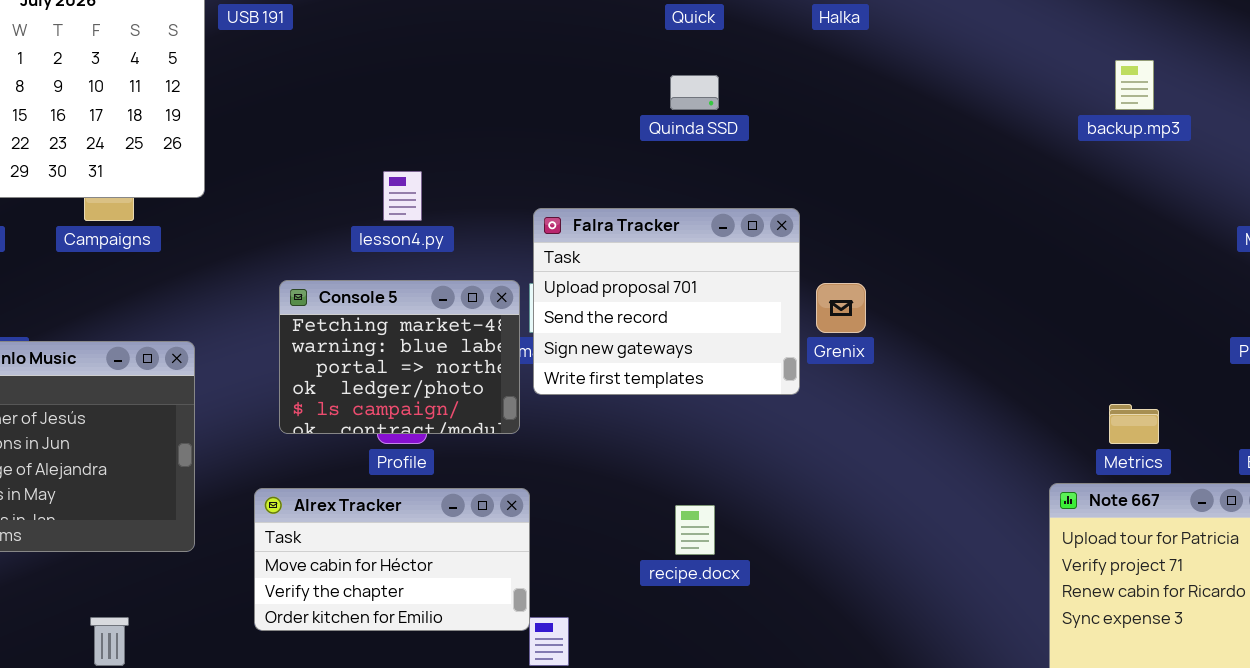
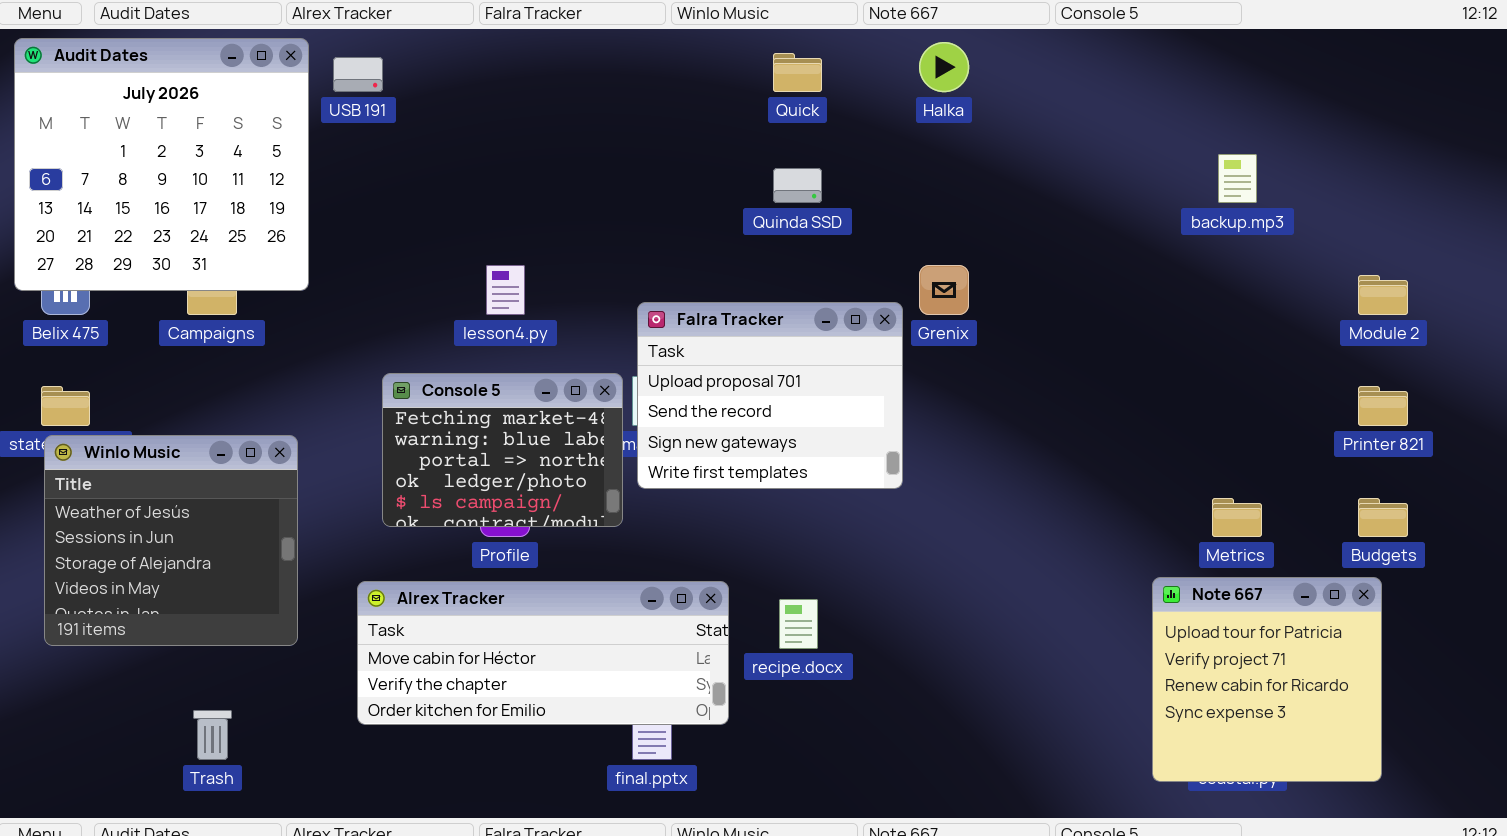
Grenix: [816,283,866,333] -> [919,265,969,315], moved
Alrex Tracker: [254,488,530,631] -> [357,581,729,725], resized

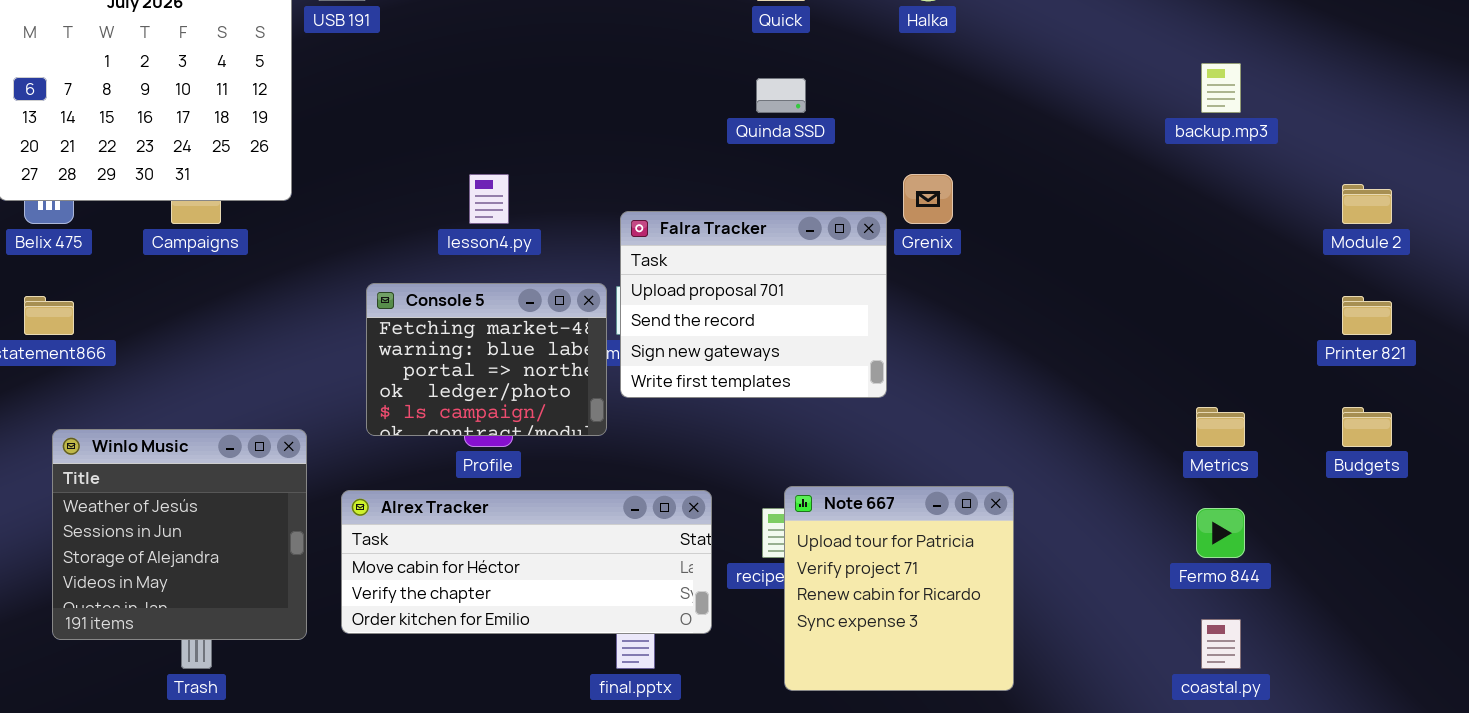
Winlo Music: [44,435,298,646] -> [52,429,307,640], moved
Note 667: [1152,577,1382,782] -> [784,486,1014,691], moved

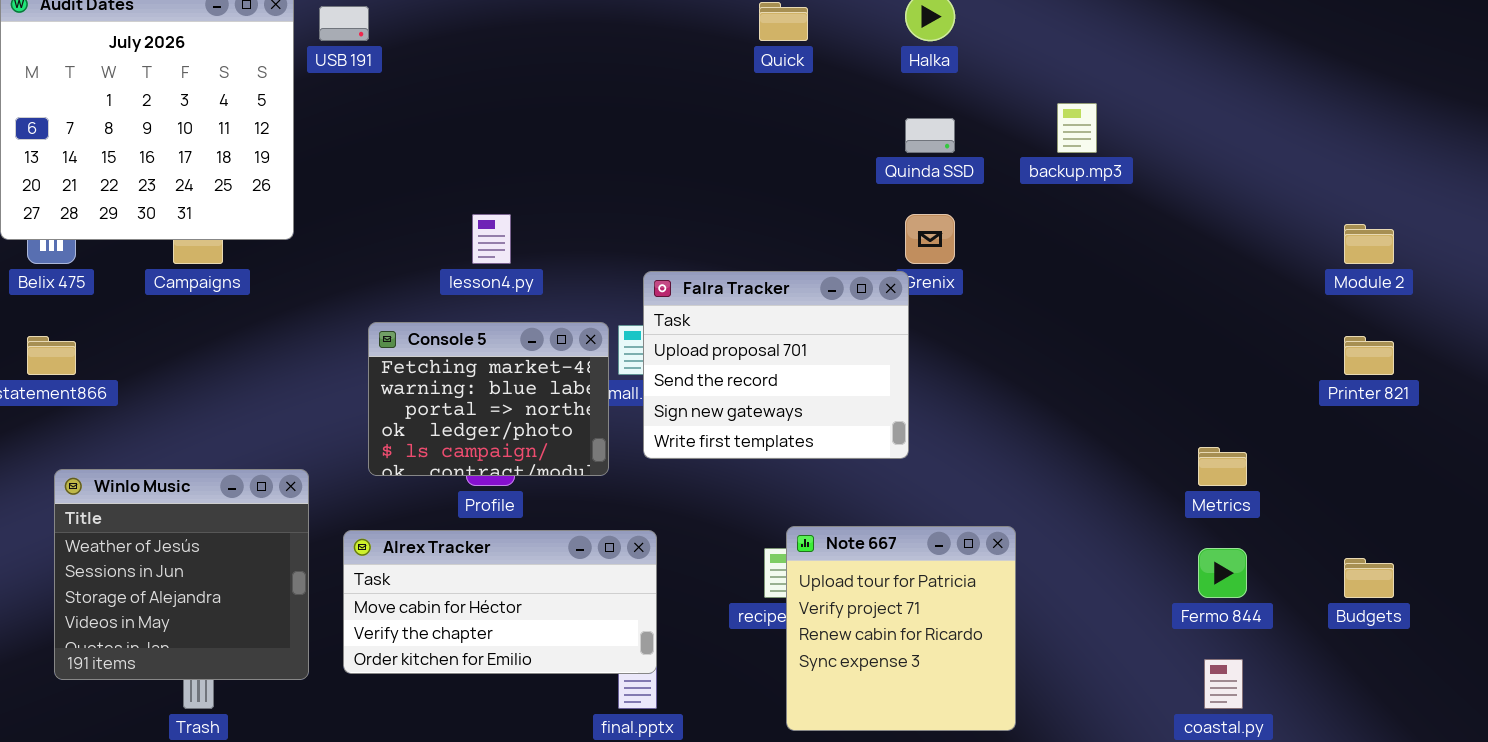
backup.mp3: [1201,63,1241,113] -> [1057,103,1097,153], moved
Quinda SSD: [756,78,806,113] -> [905,118,955,153], moved
Falra Tracker: [620,211,887,398] -> [643,271,909,459], moved
Budgets: [1342,407,1392,447] -> [1344,558,1394,598], moved
Alrex Tracker: [341,490,712,634] -> [343,530,657,674], resized

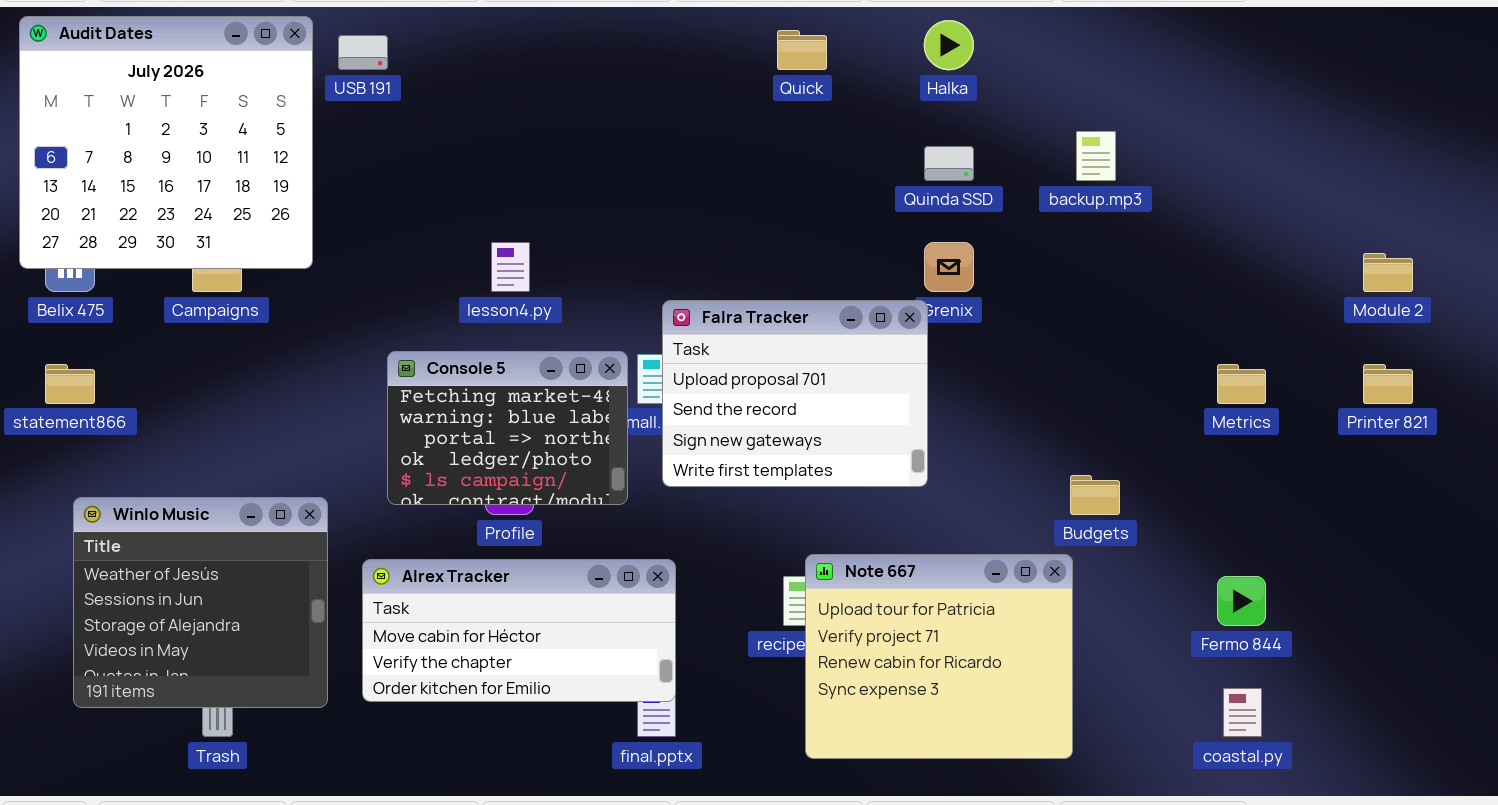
Metrics: [1198,447,1247,486] -> [1217,364,1266,404], moved
Note 667: [786,526,1016,731] -> [805,554,1073,759], resized
Budgets: [1344,558,1394,598] -> [1070,475,1120,515], moved

